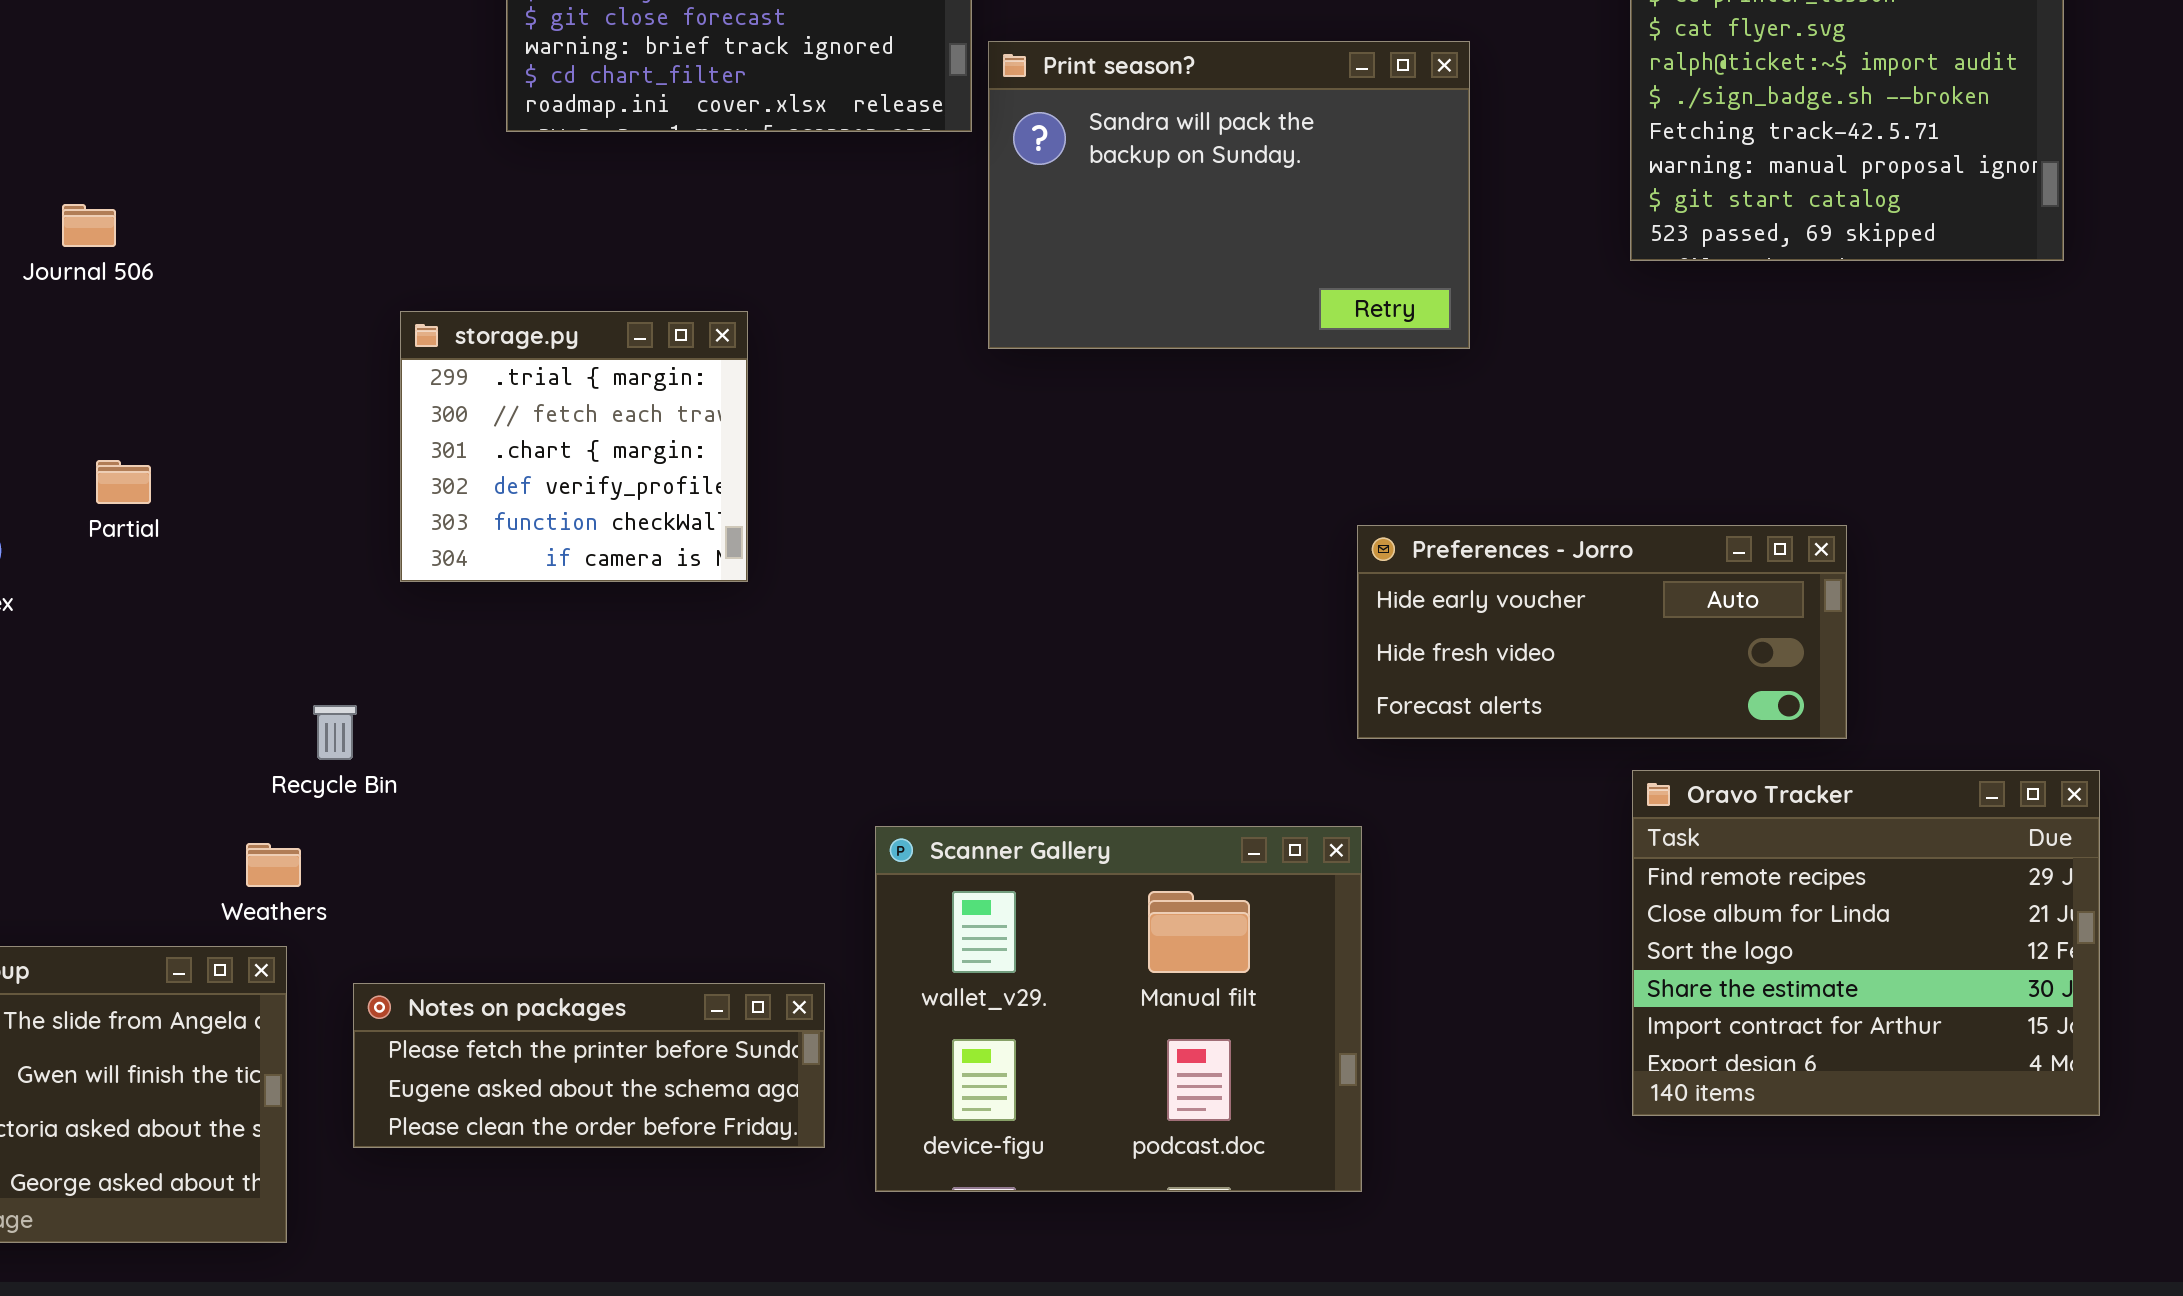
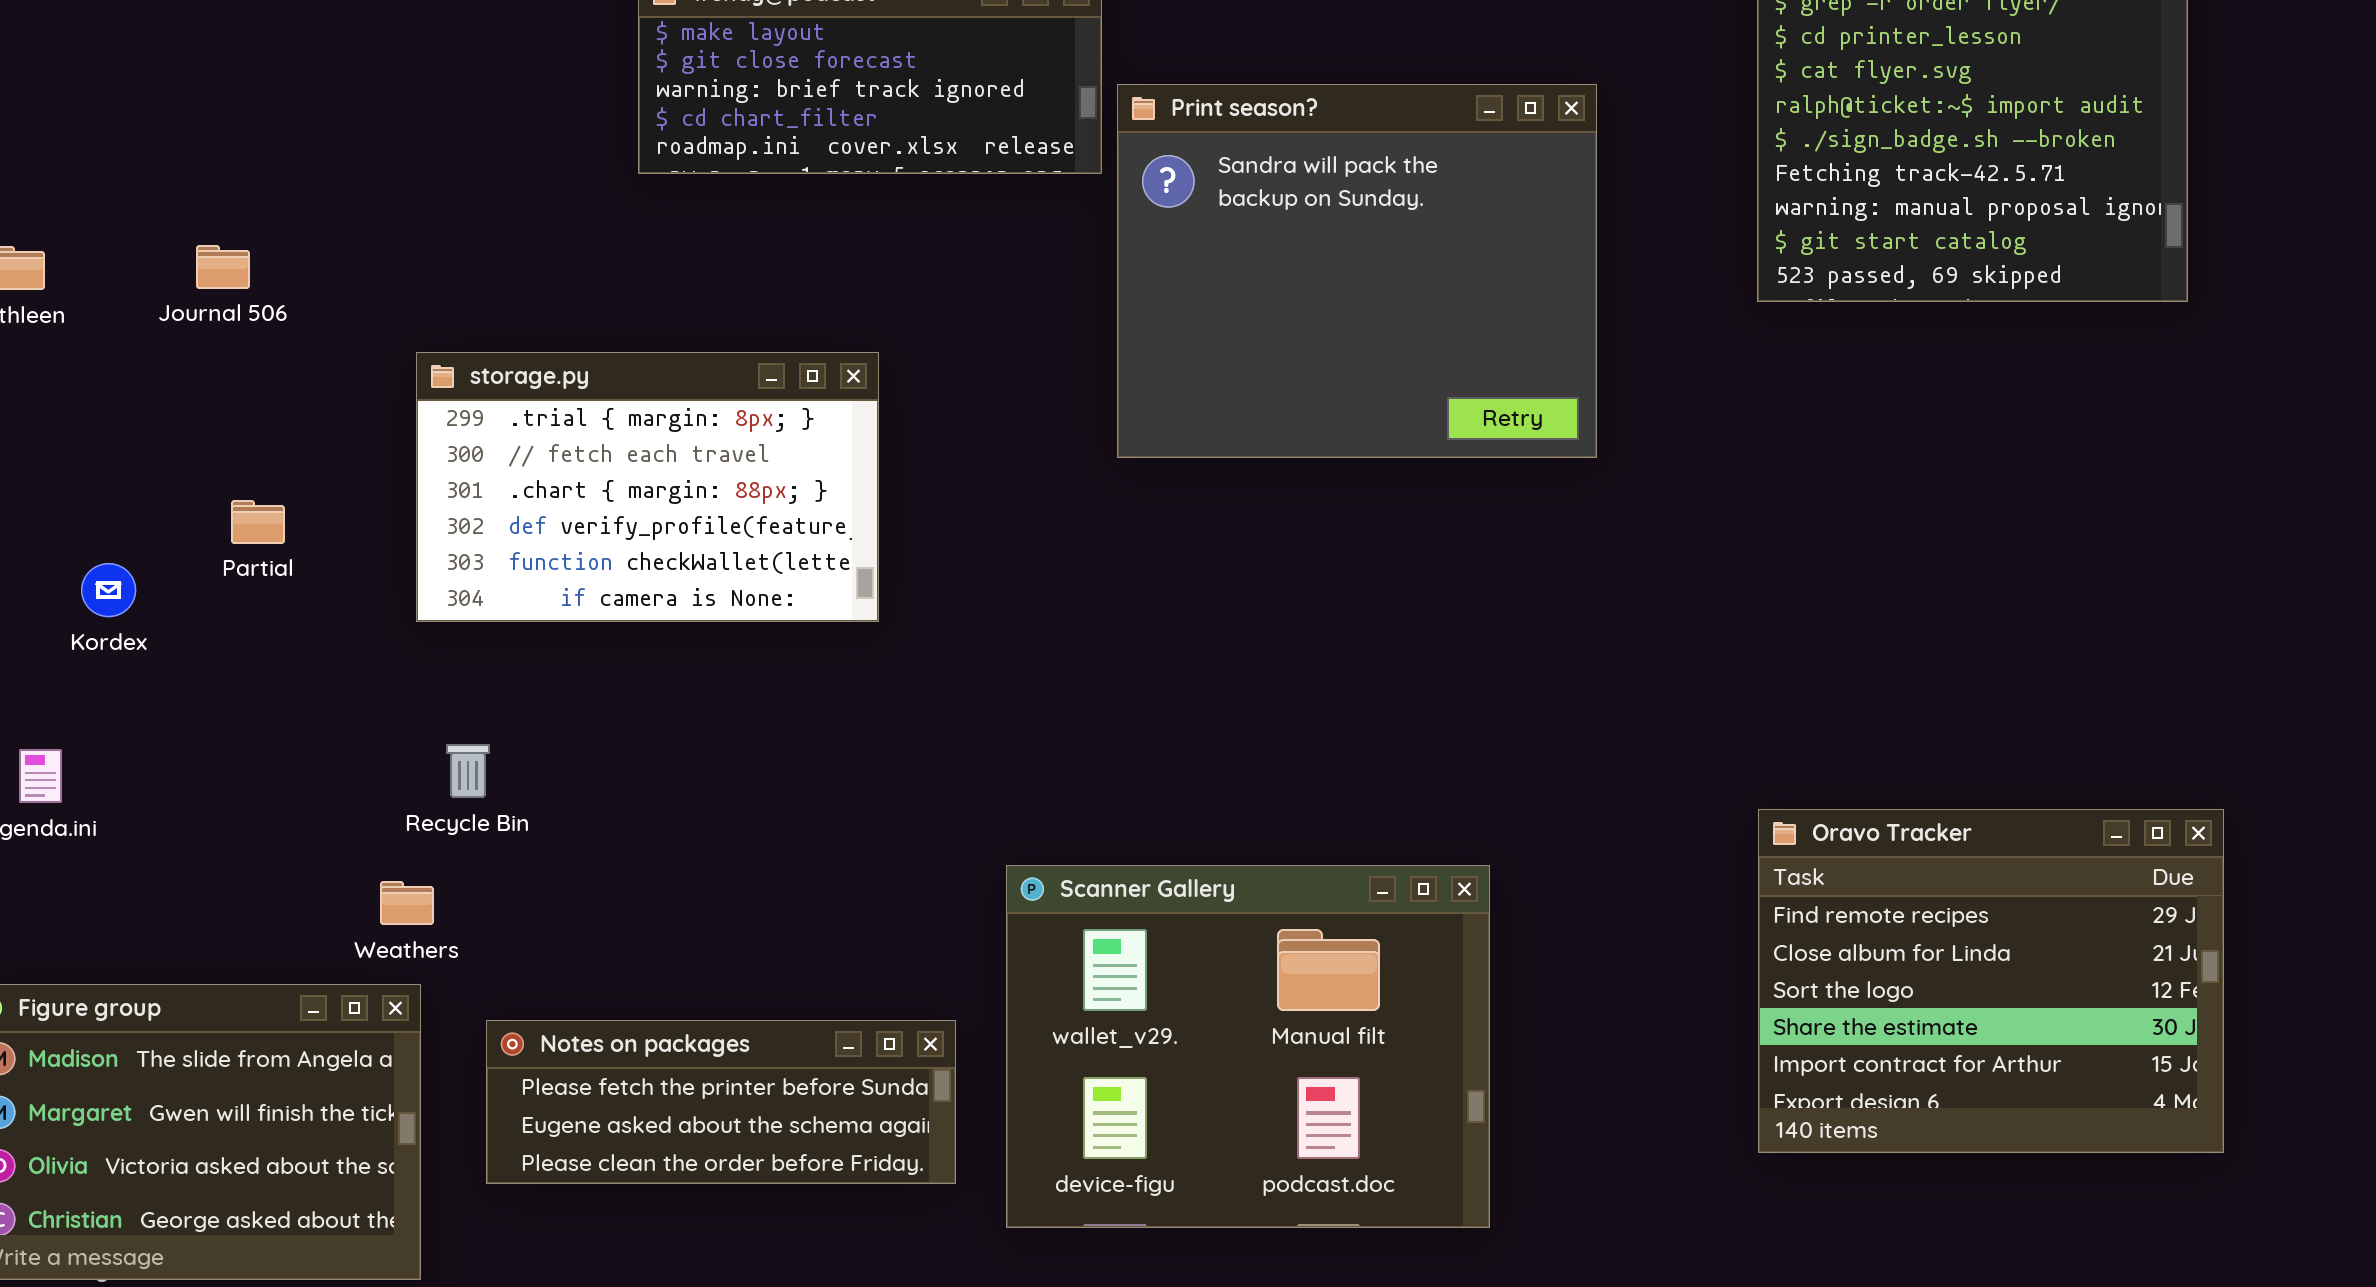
Print season?: [988,41,1470,349] -> [1117,84,1597,458], resized
storage.py: [400,311,748,582] -> [416,352,879,622], resized
Preferences - Jorro: [1357,525,1847,739] -> none, closed

